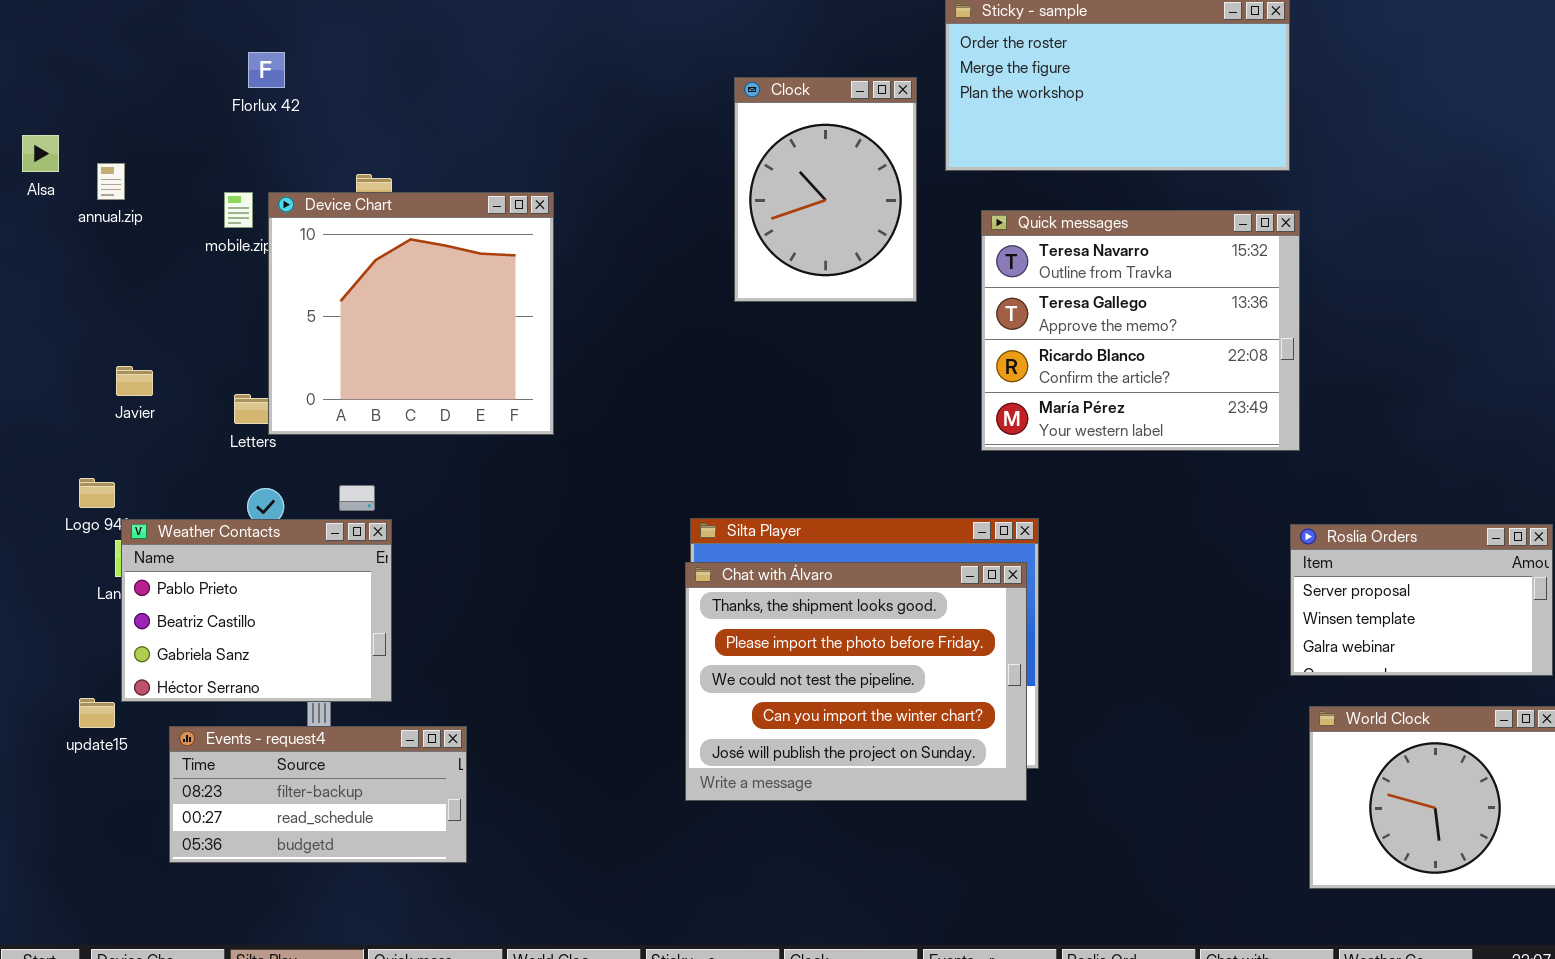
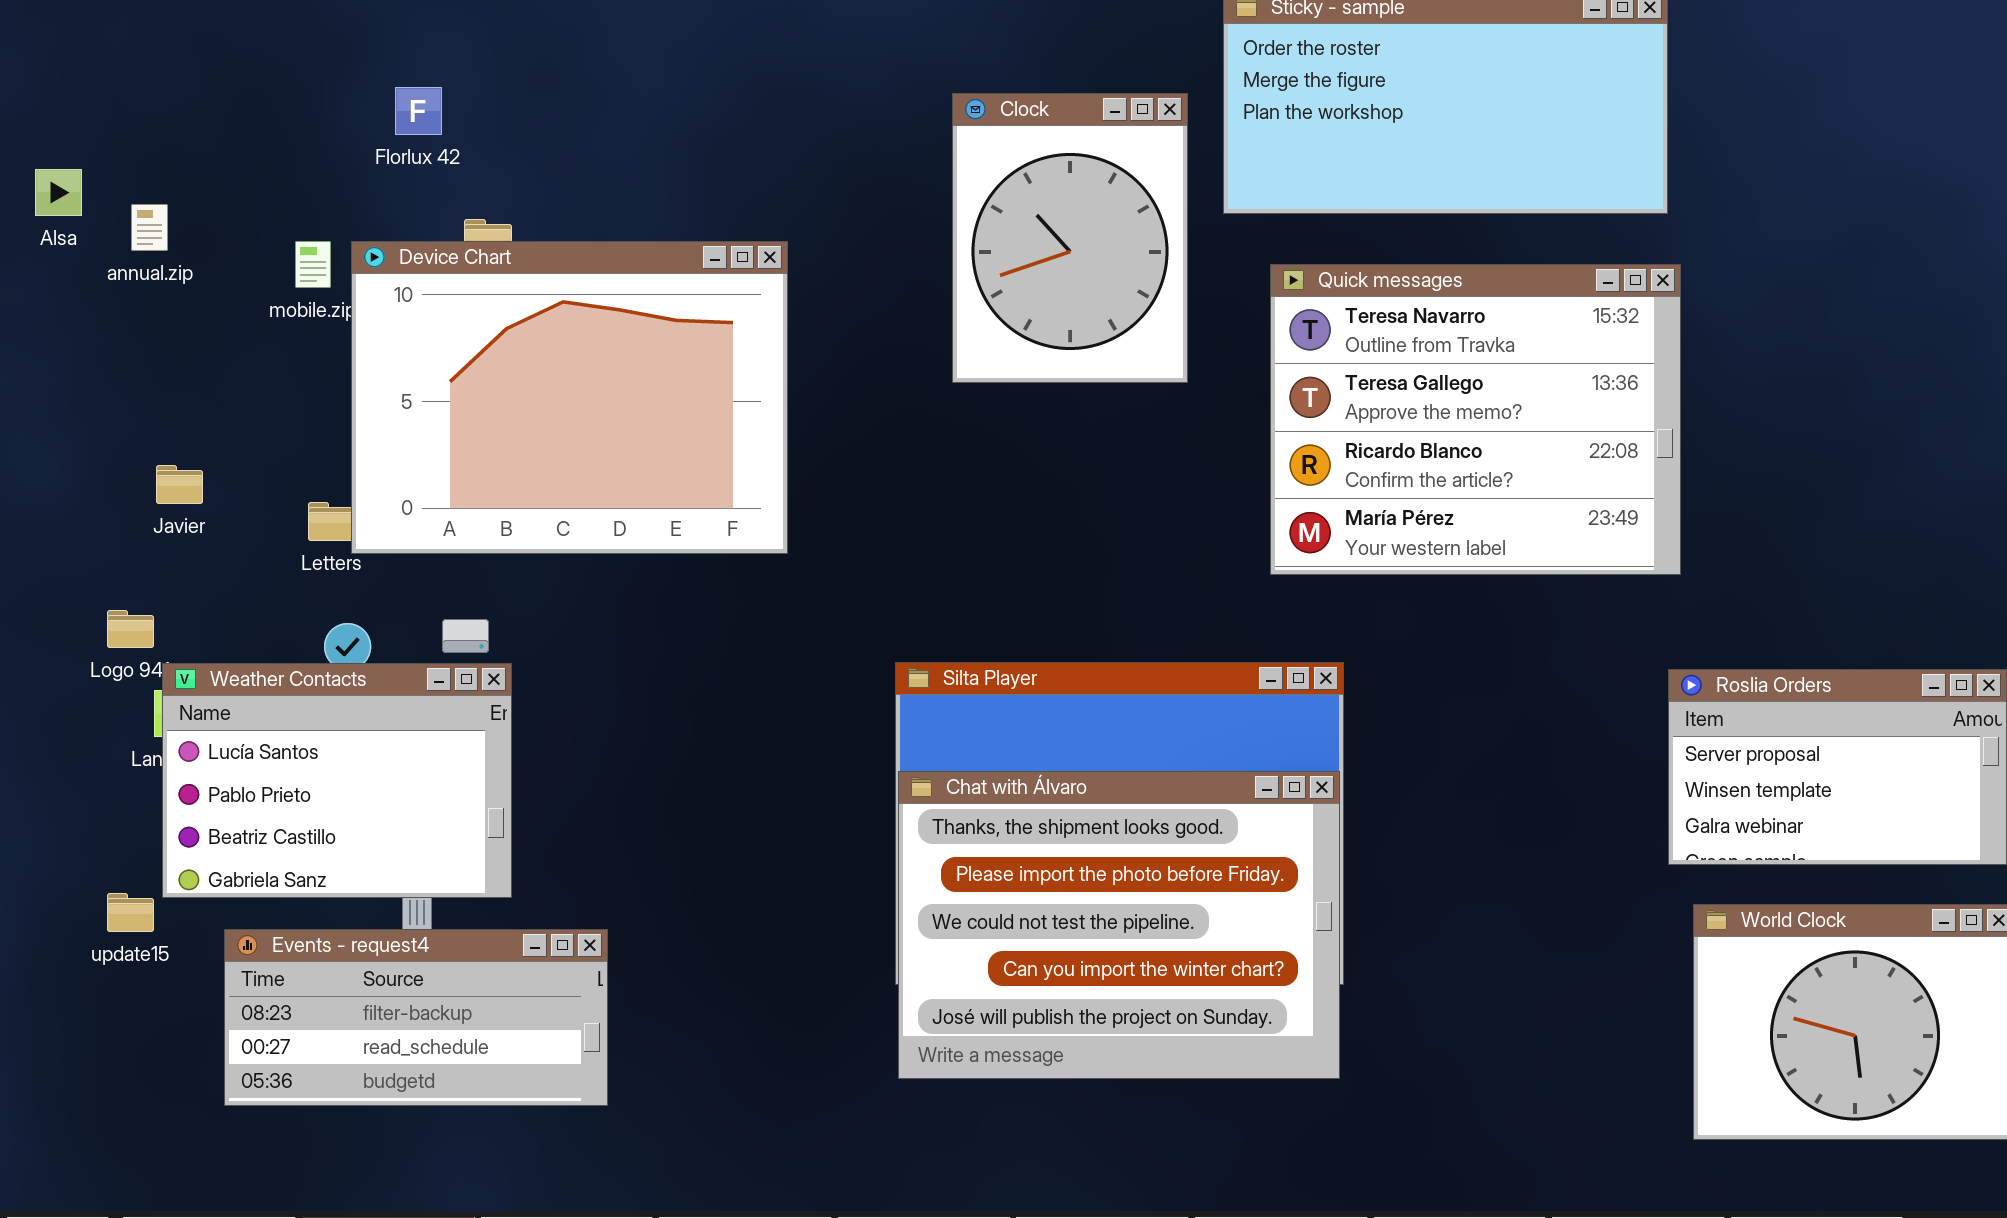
Florlux 42: [248,52,285,88] -> [395,87,442,135], moved
Device Chart: [268,192,554,435] -> [351,241,788,554], resized
Weather Contacts: [121,519,392,702] -> [162,663,512,898], scrolled up 1 row
Chat with Álvaro: [685,562,1027,801] -> [898,771,1340,1079], moved

